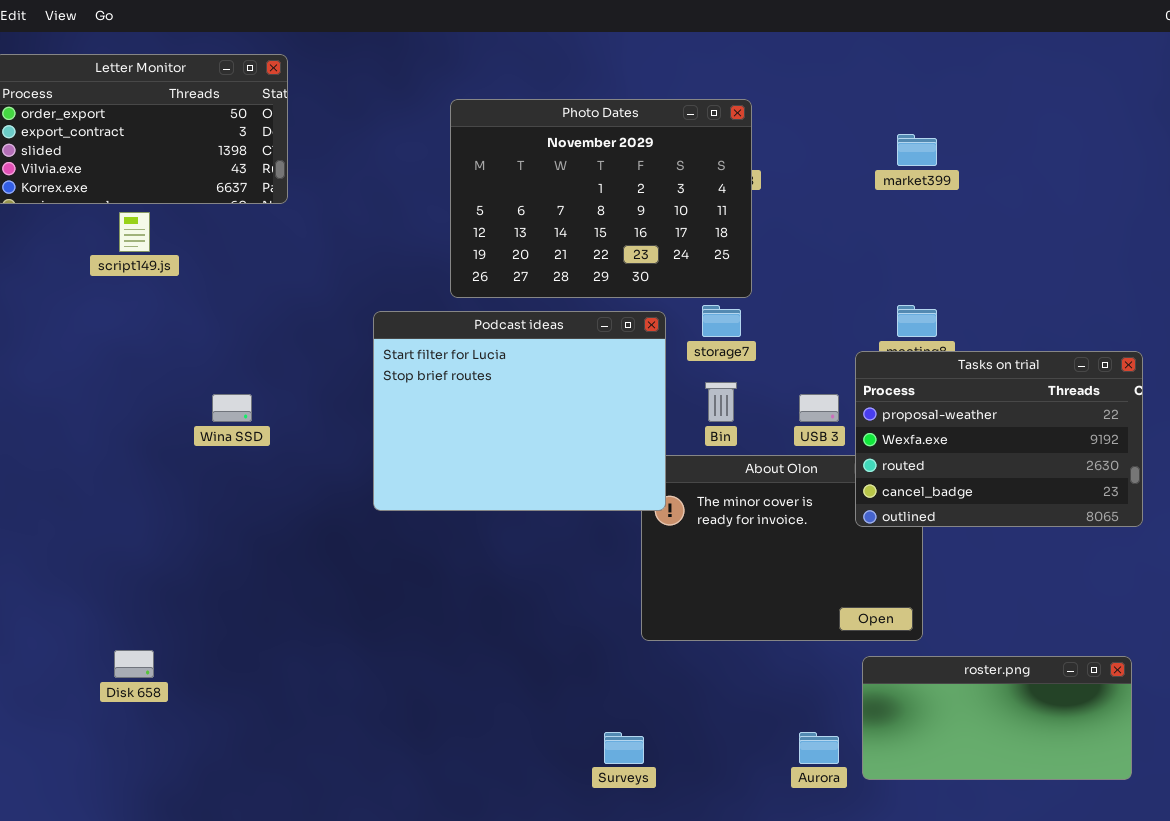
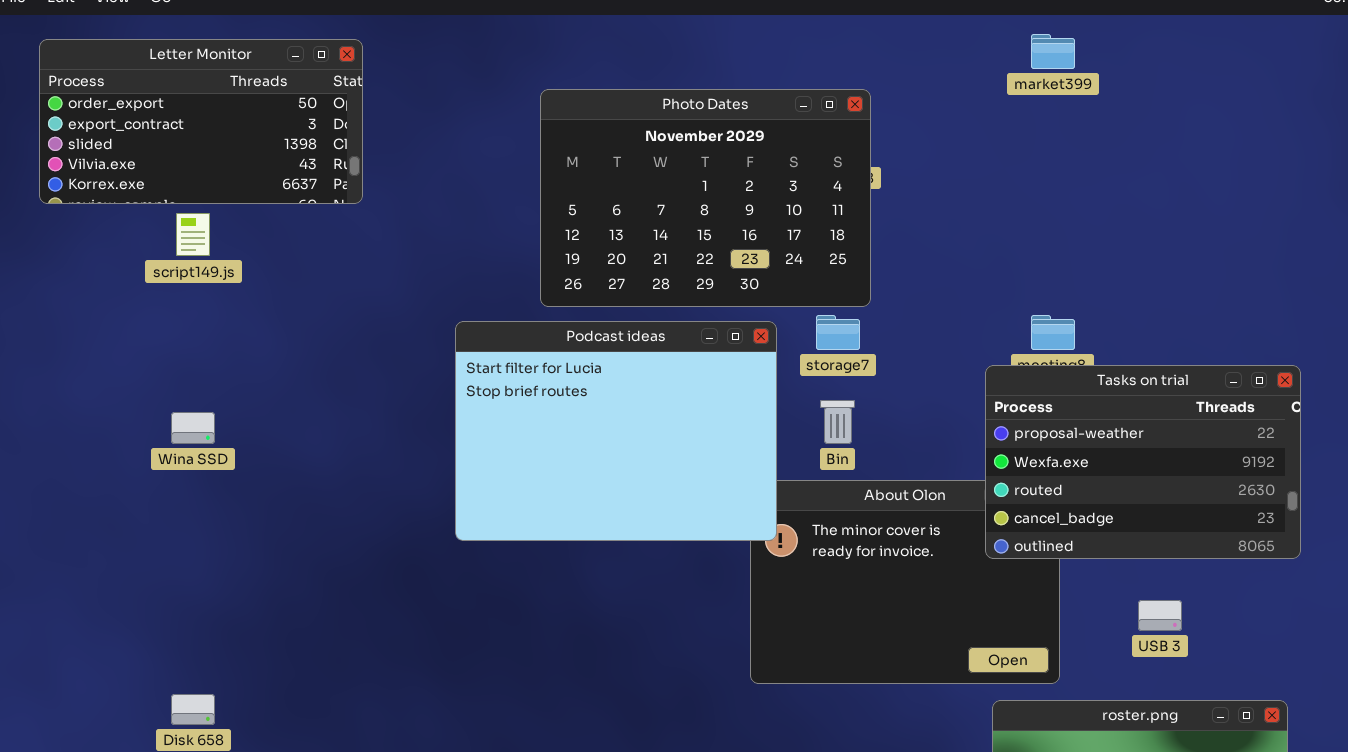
market399: [897,134,937,166] -> [1031,34,1075,69], moved
Wina SSD: [212,394,252,422] -> [171,412,215,444], moved
USB 3: [799,394,839,422] -> [1138,600,1182,631], moved

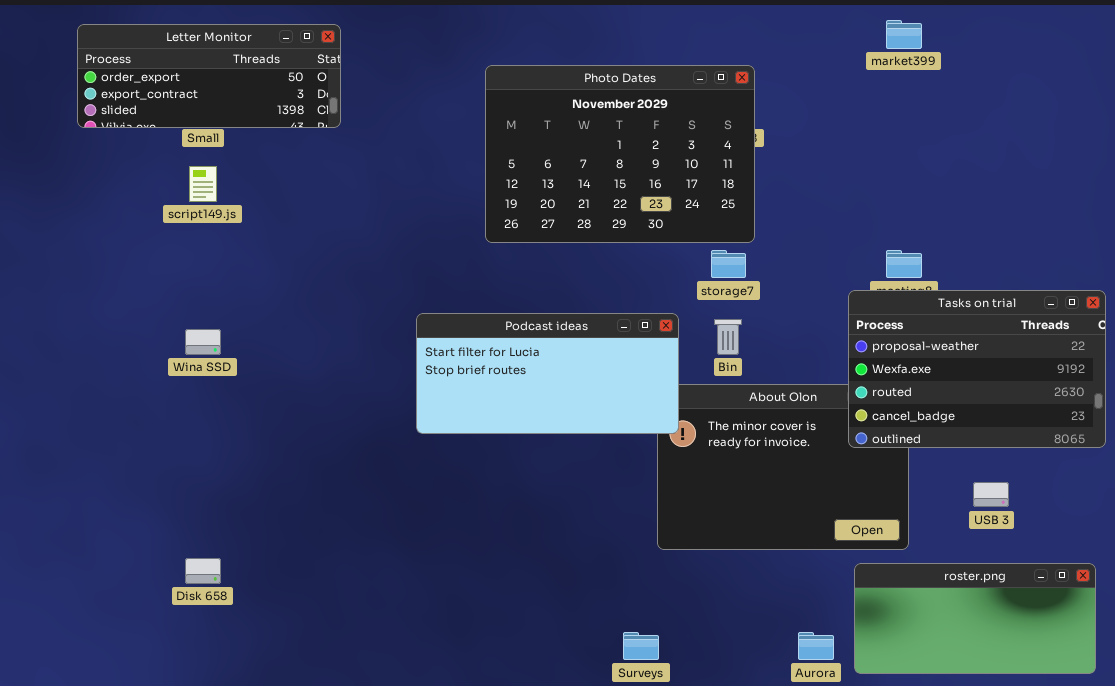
Letter Monitor: [39,39,363,204] -> [77,24,341,128], resized
Podcast ideas: [455,321,777,541] -> [416,313,679,434], resized

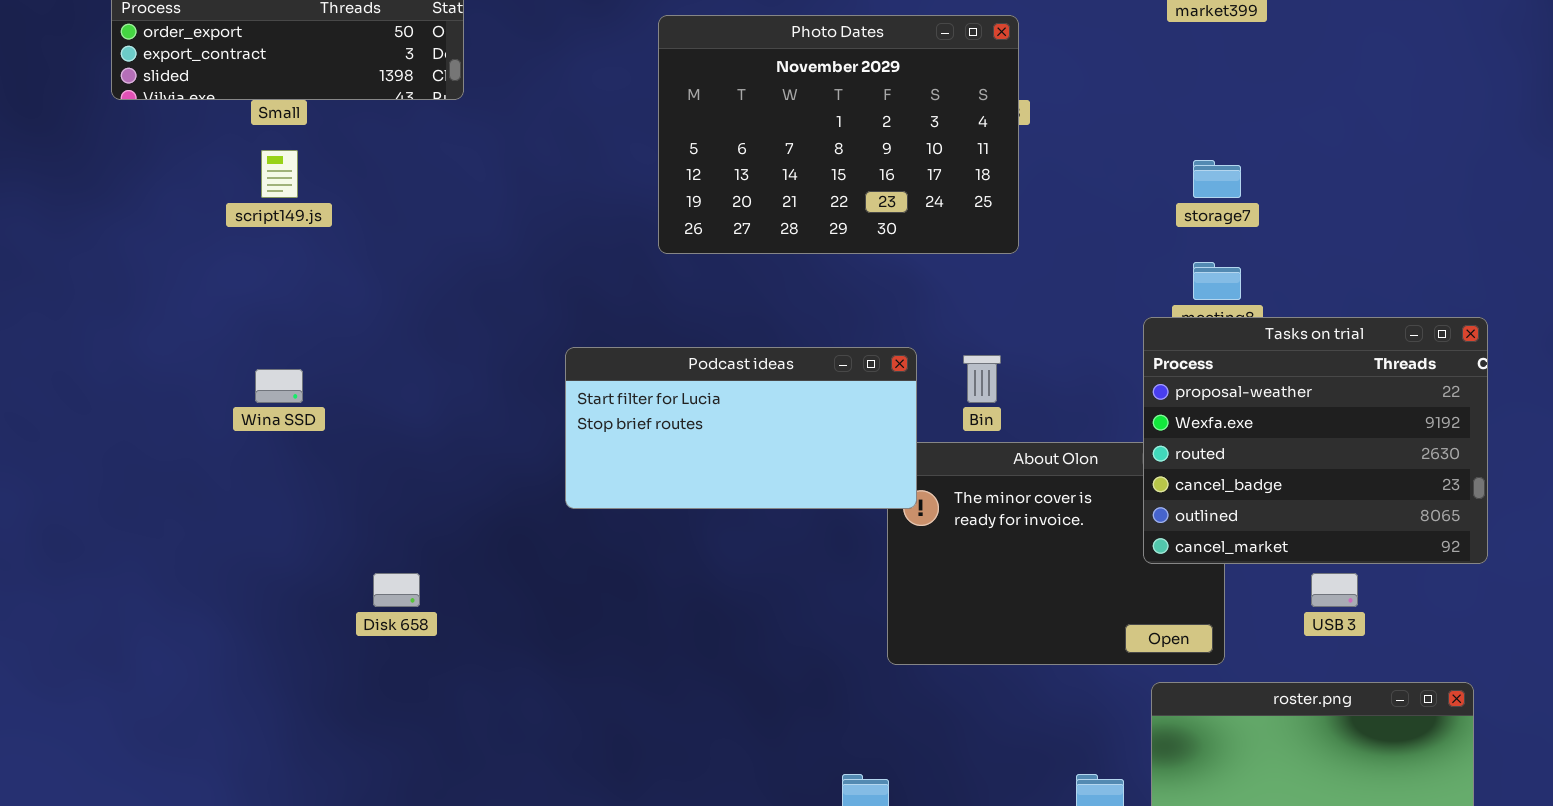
storage7: [711,250,746,278] -> [1193,160,1241,198], moved
Tasks on trial: [848,290,1106,448] -> [1143,317,1488,564], resized
Disk 658: [185,558,221,584] -> [373,573,420,607], moved

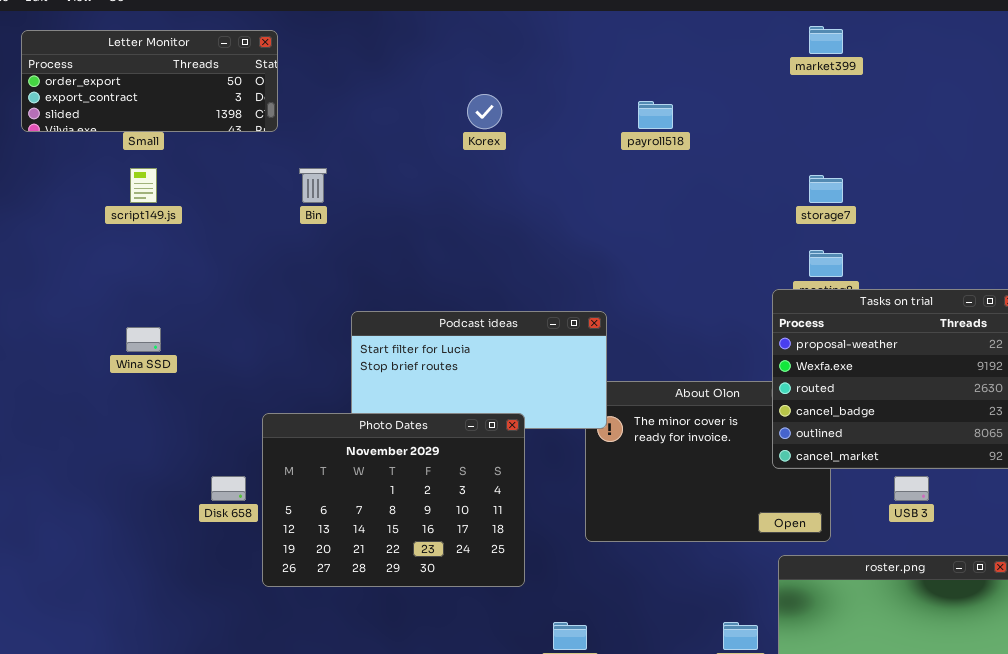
Photo Dates: [658,15,1019,254] -> [262,413,525,587], moved
Bin: [963,355,1001,403] -> [299,168,327,203], moved

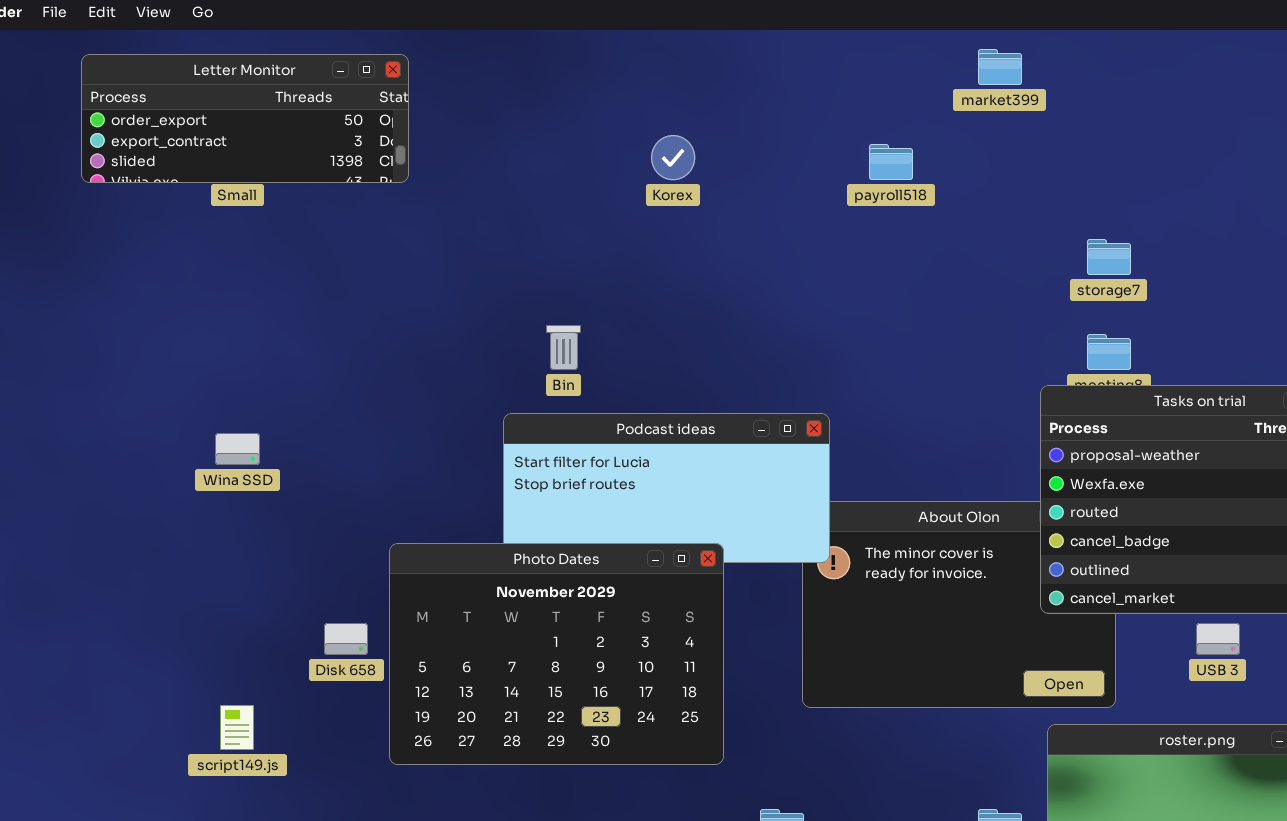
market399: [809,26,843,54] -> [978,49,1022,85], moved
script149.js: [130,168,157,203] -> [220,705,254,750], moved
Bin: [299,168,327,203] -> [546,325,581,370], moved

